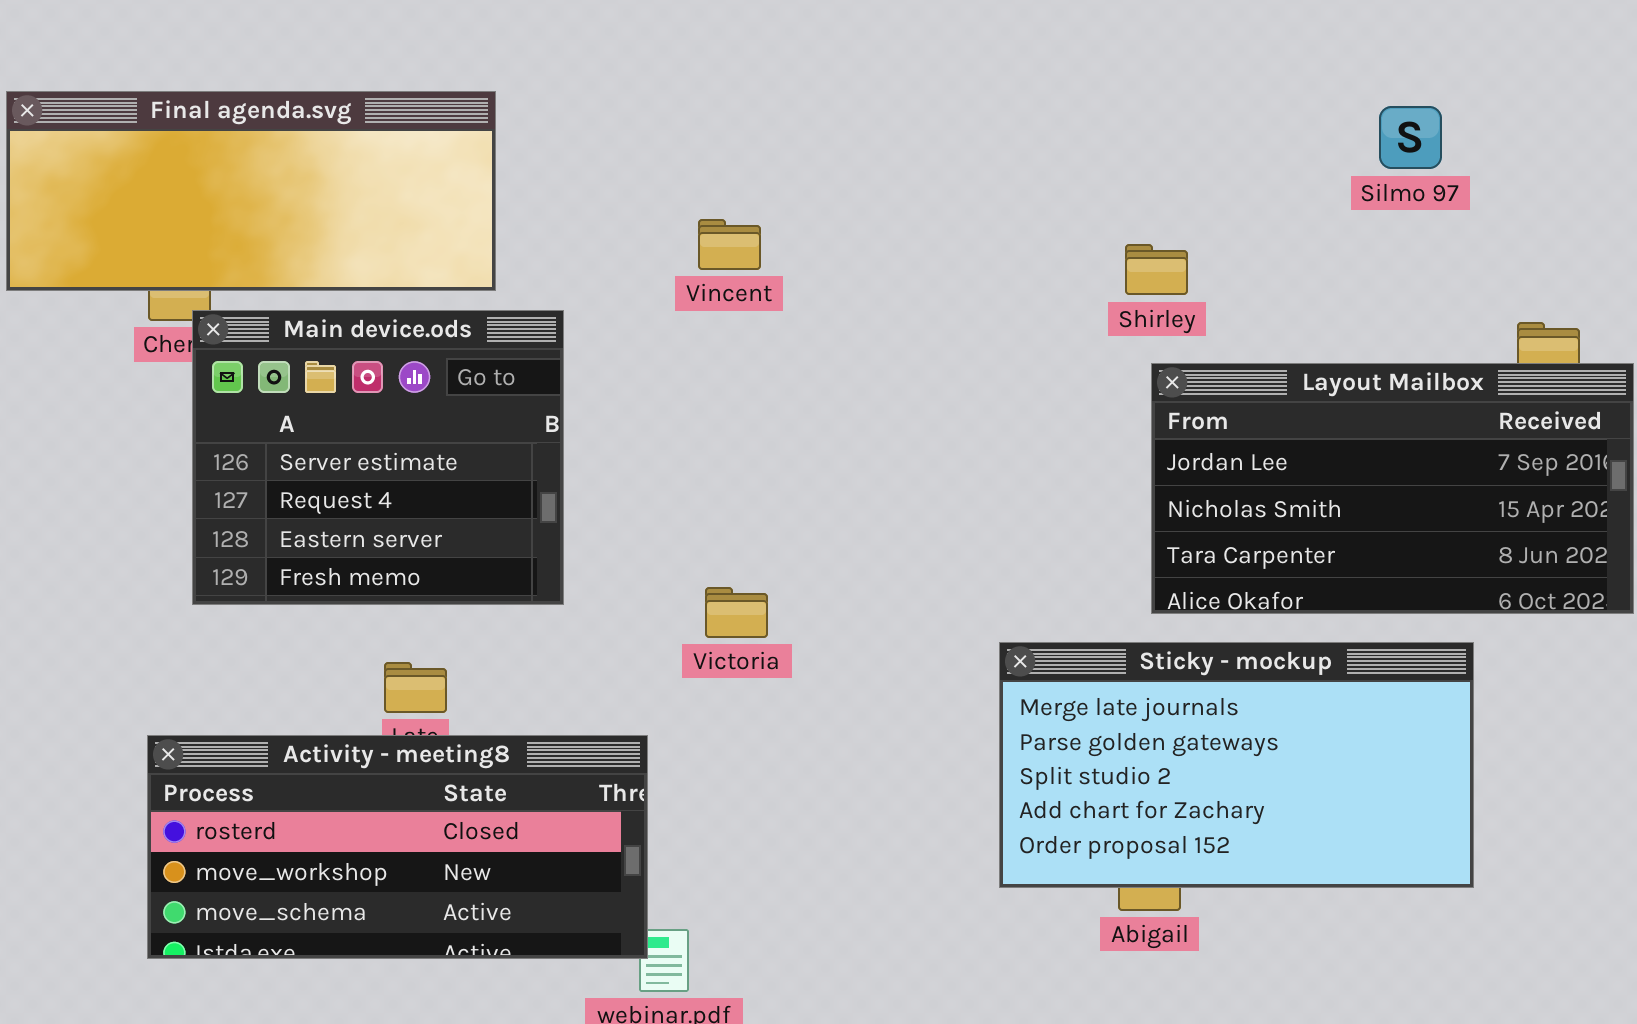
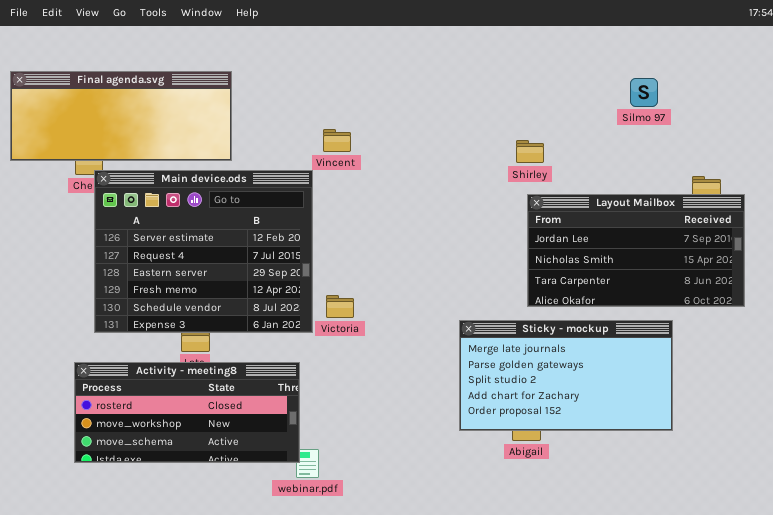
Main device.ods: [192,310,564,605] -> [94,170,313,333], resized

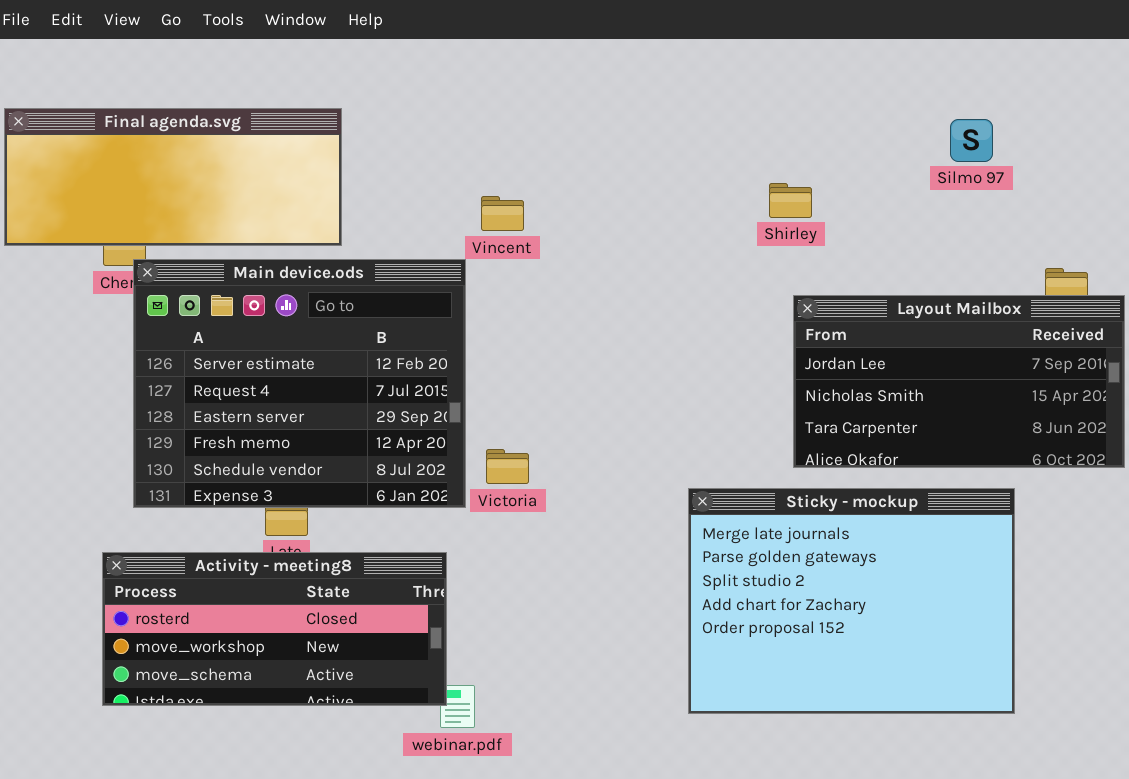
Shirley: [516,140,544,163] -> [769,183,812,218], moved
Sticky - mockup: [459,320,673,431] -> [688,488,1015,714], resized

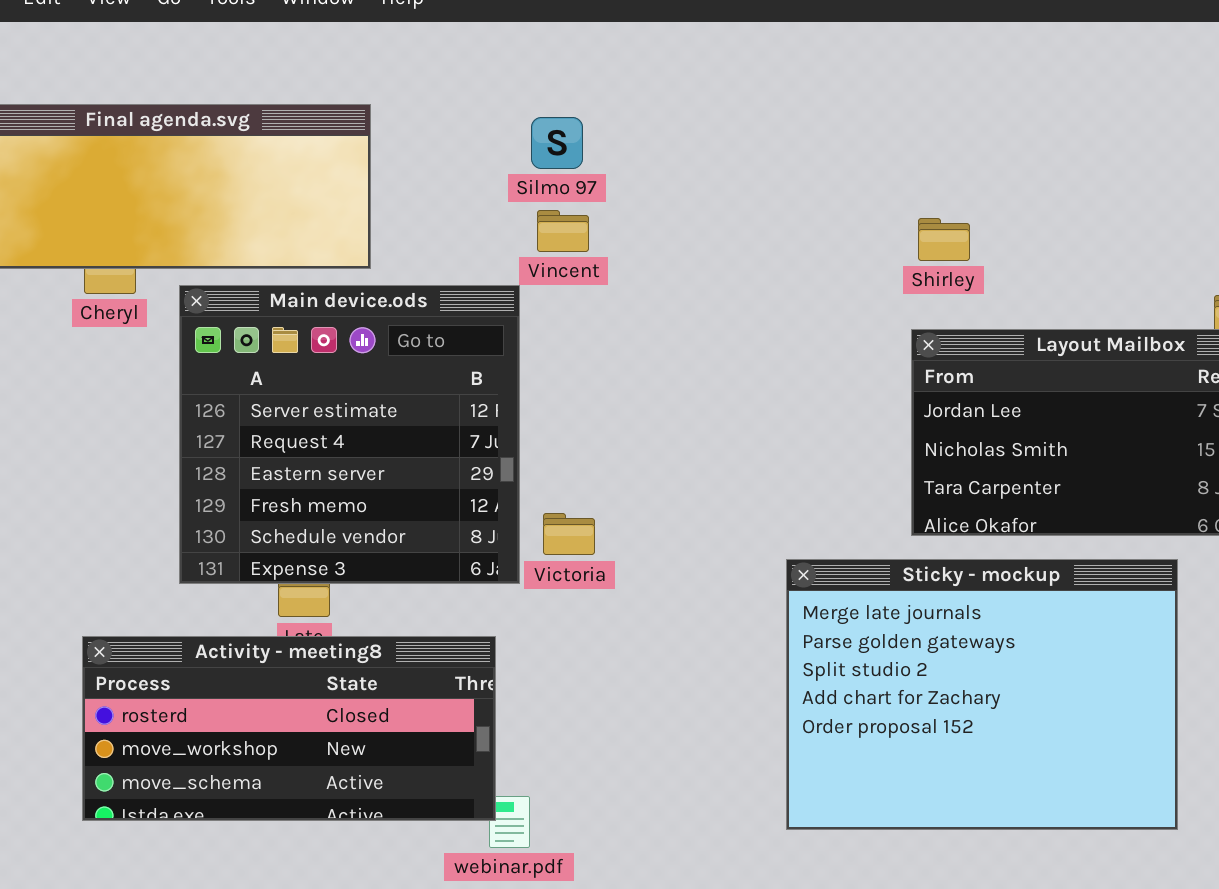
Silmo 97: [950,119,993,162] -> [531,117,583,169], moved
Shirley: [769,183,812,218] -> [918,218,970,261], moved
Main device.ods: [133,259,466,508] -> [179,285,520,584], resized

